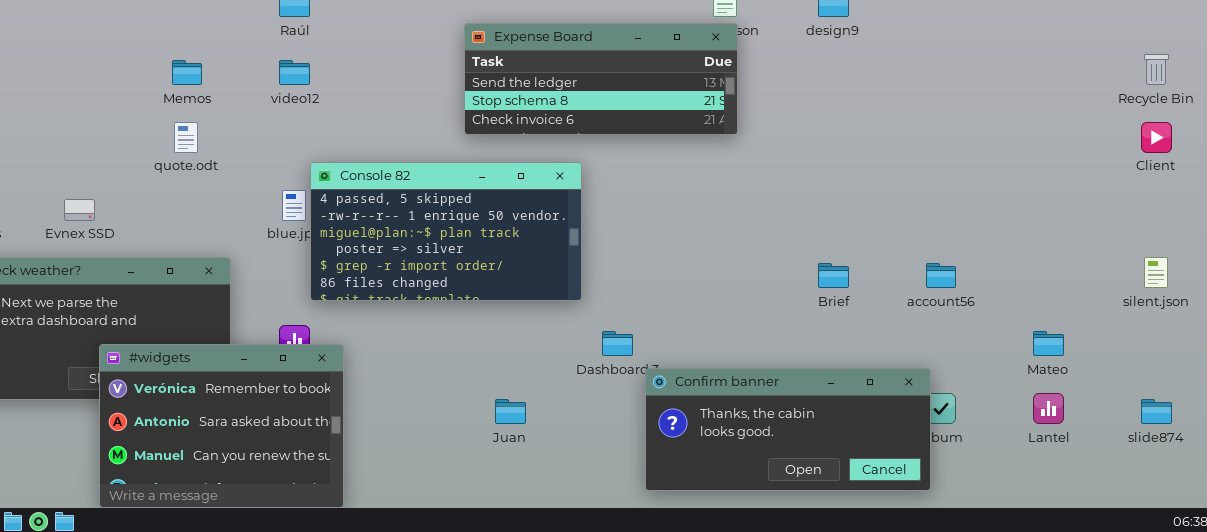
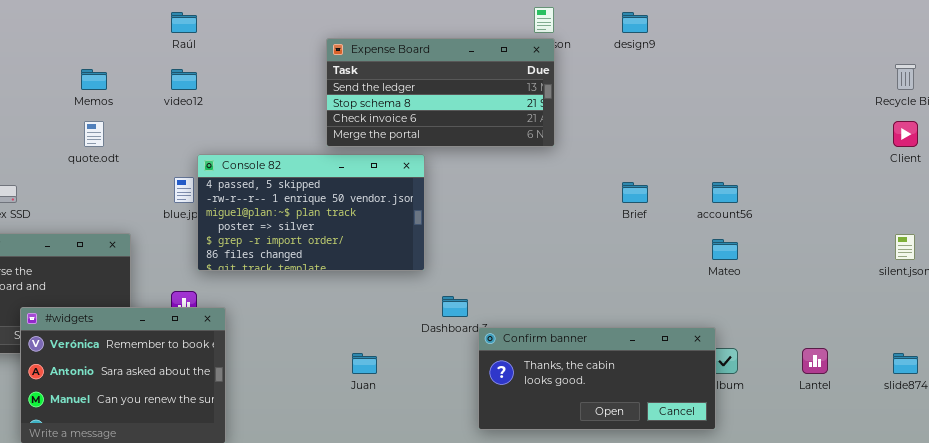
Expense Board: [464,23,738,135] -> [326,38,555,147], resized
Brief: [818,263,849,288] -> [622,182,648,203], moved
account56: [926,263,956,288] -> [712,182,738,203], moved
Mateo: [1033,331,1064,356] -> [712,239,738,260], moved

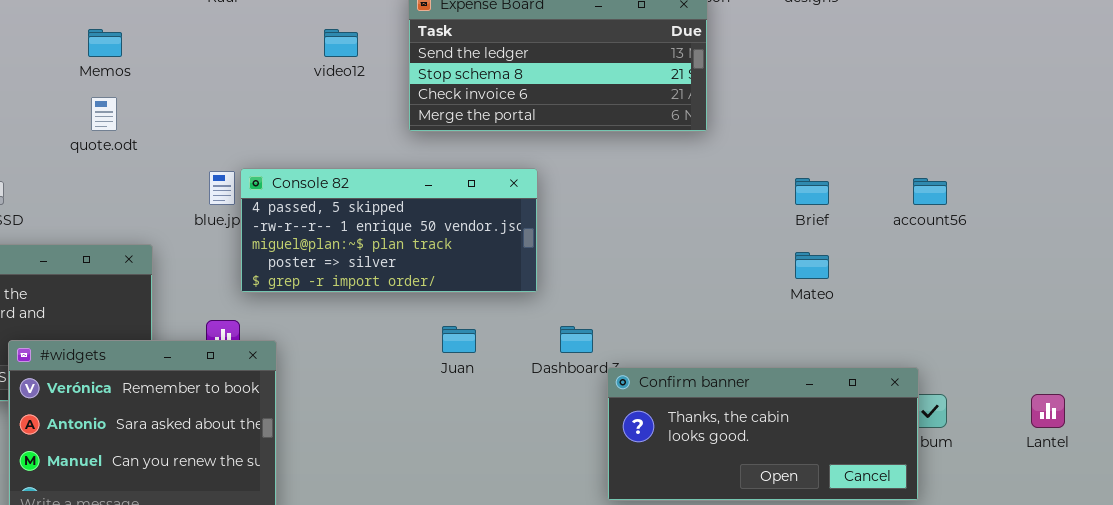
video12: [171,69,197,90] -> [324,29,358,57], moved
Console 82: [197,154,425,271] -> [240,168,538,293], resized
Mateo: [712,239,738,260] -> [795,252,829,279], moved
Juan: [352,353,377,374] -> [442,326,476,353], moved

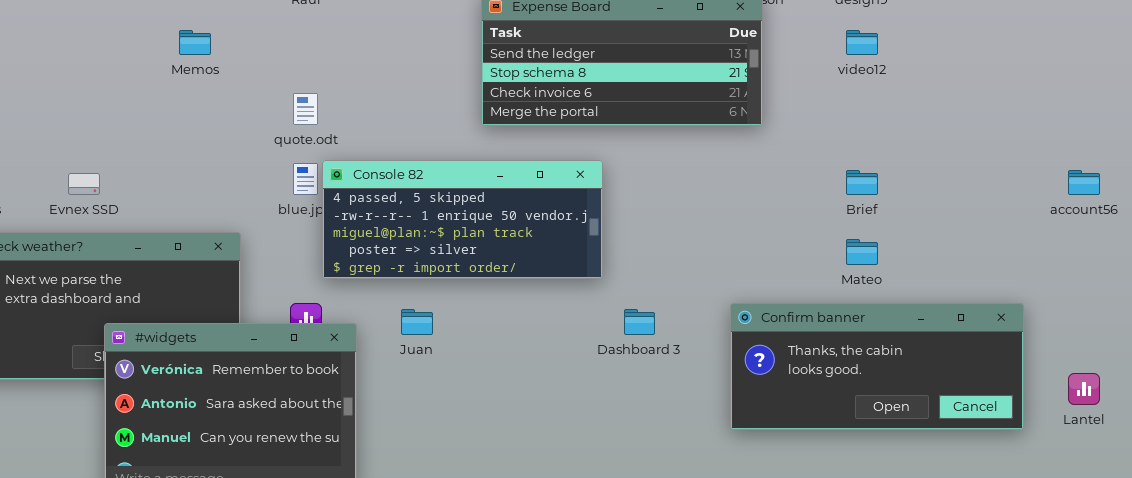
video12: [324,29,358,57] -> [846,30,878,55], moved
quote.odt: [91,97,117,131] -> [293,93,318,125], moved
account56: [913,178,947,205] -> [1068,170,1100,195], moved
Juan: [442,326,476,353] -> [401,309,433,335], moved
Confirm banner: [607,367,919,501] -> [730,303,1024,430], moved

